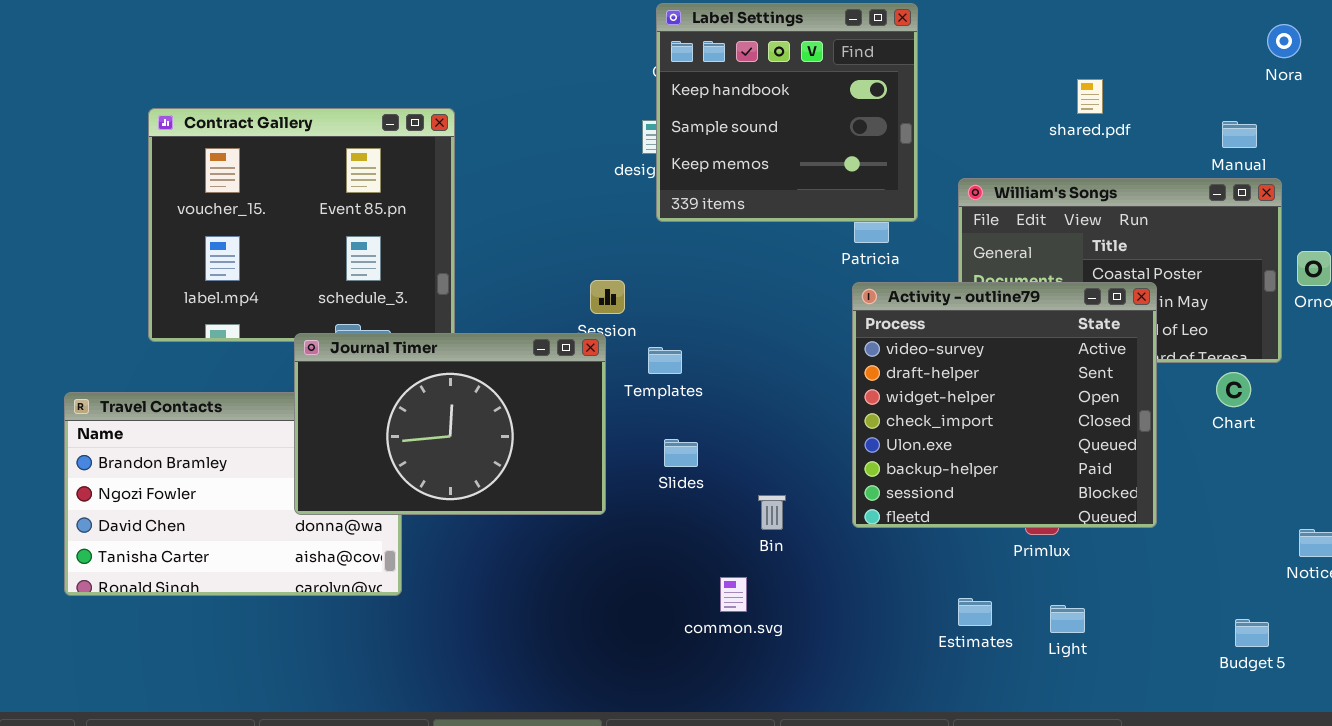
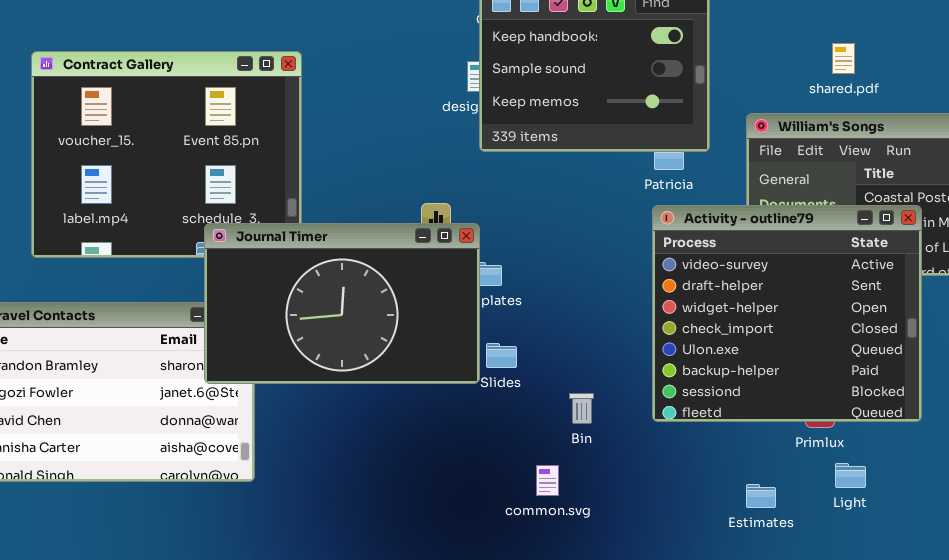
shared.pdf: [1077,79,1103,114] -> [832,43,855,74], moved
Journal Timer: [294,333,606,515] -> [204,223,480,384], moved
Light: [1050,605,1085,633] -> [835,463,866,488], moved

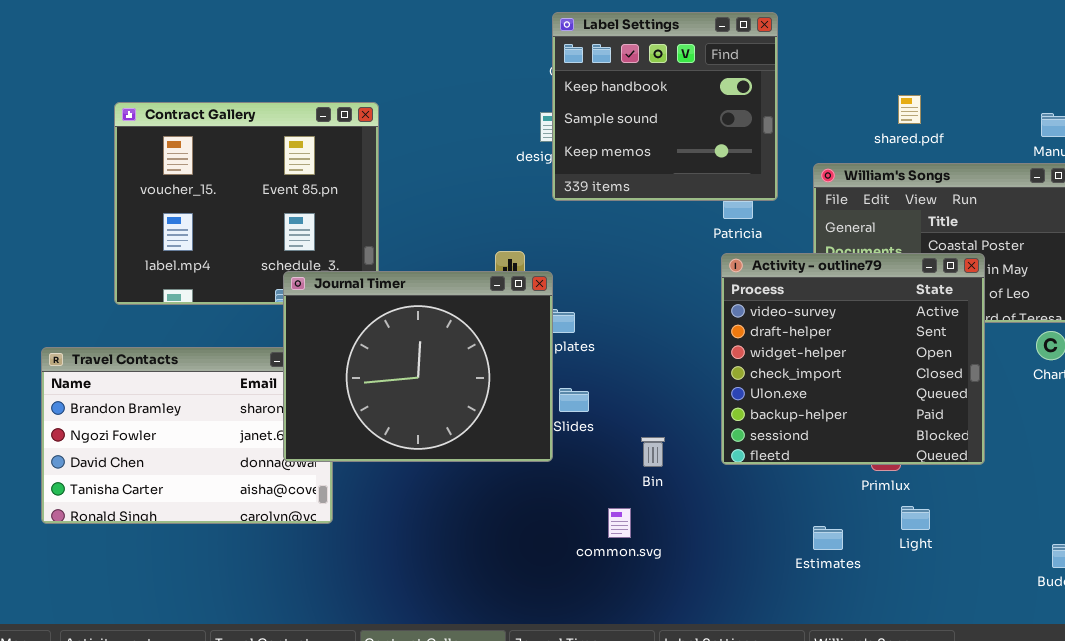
Journal Timer: [204,223,480,384] -> [283,271,553,462], resized

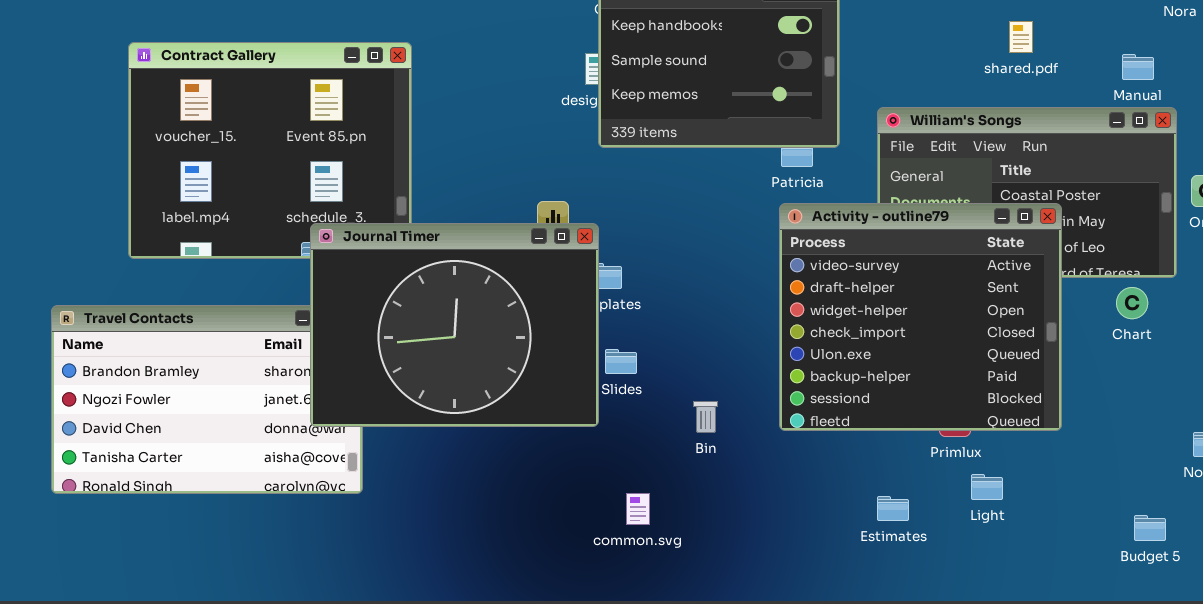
shared.pdf: [898,95,921,124] -> [1009,21,1033,53], moved
common.svg: [608,508,631,538] -> [626,493,650,525], moved

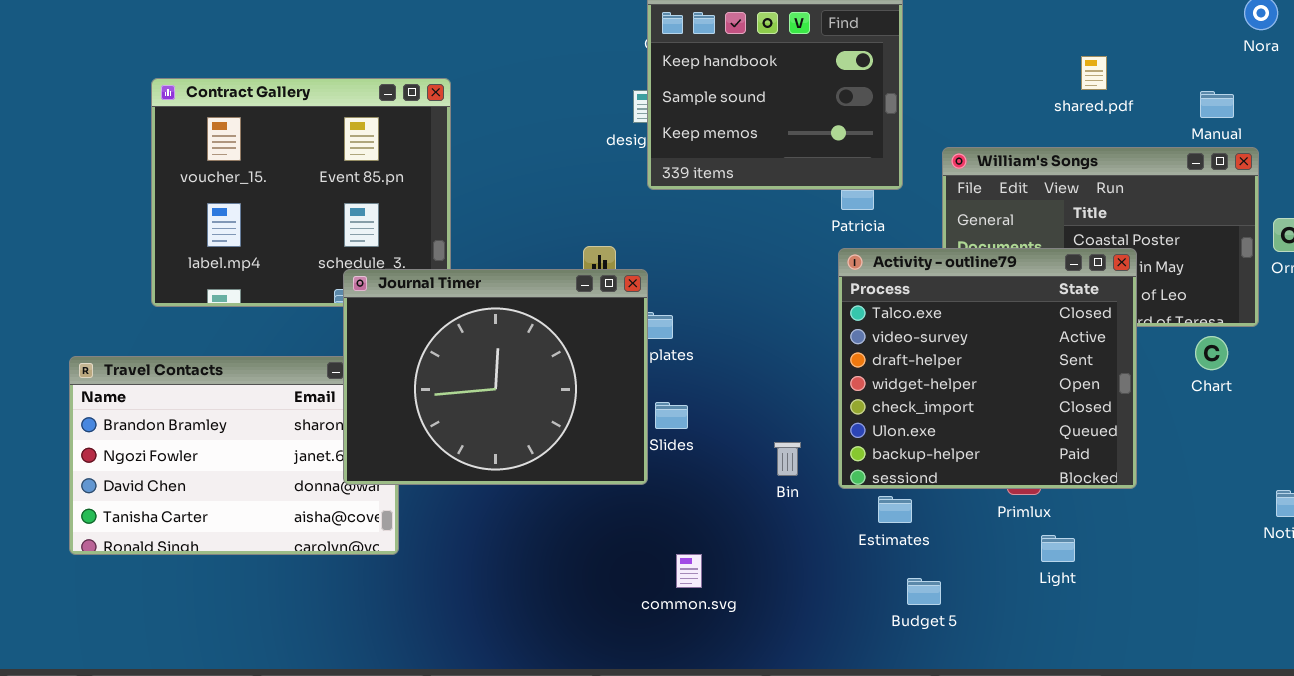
Activity - outline79: [779,203,1062,431] -> [838,248,1137,489], scrolled up 1 row
Bin: [693,401,718,433] -> [774,442,801,476], moved
Estimates: [877,496,909,521] -> [878,496,912,523], moved
Budget 5: [1134,515,1166,541] -> [907,578,941,605], moved

